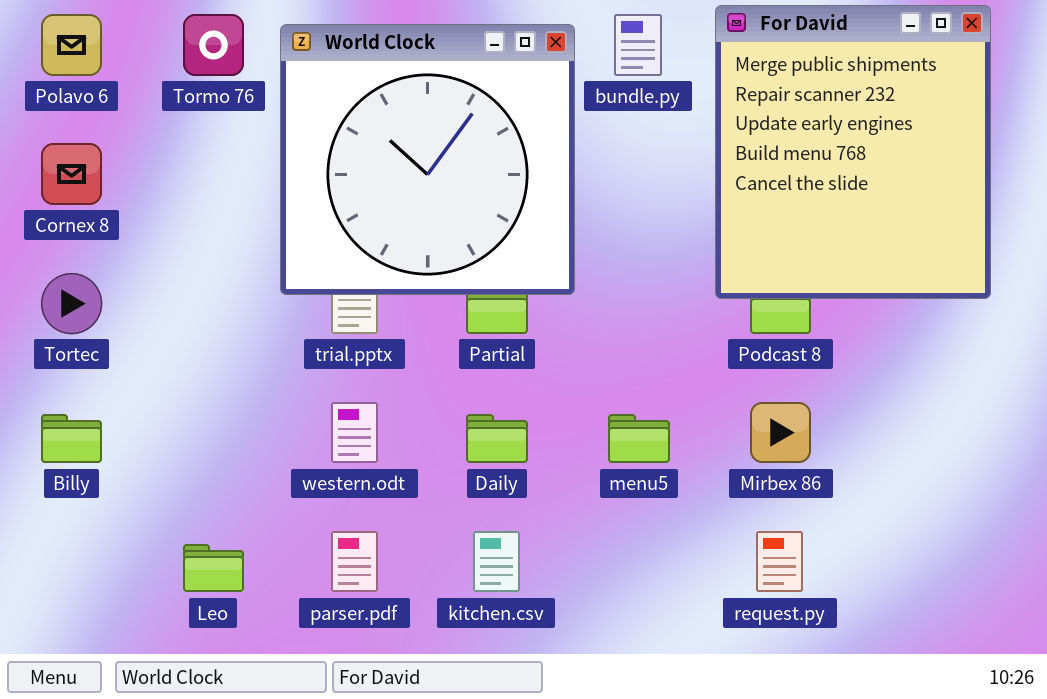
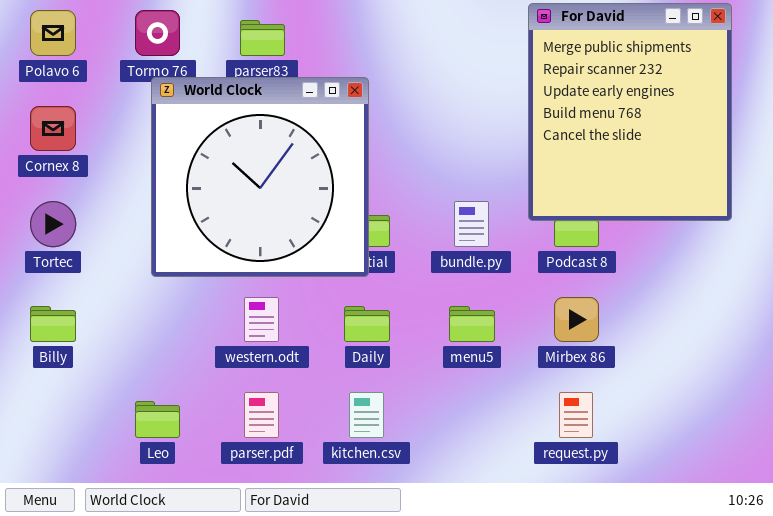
bundle.py: [614,14,662,76] -> [454,201,489,247], moved
World Clock: [280,24,575,295] -> [151,77,369,277], moved

